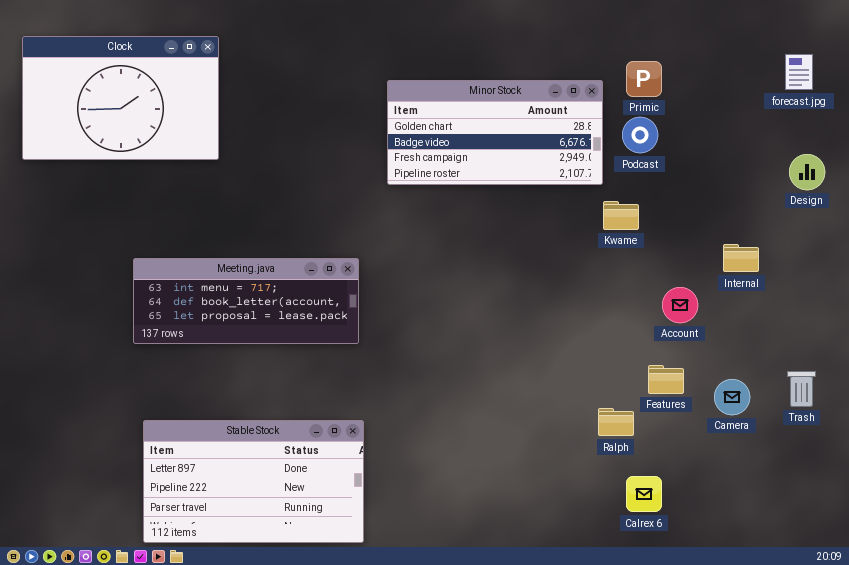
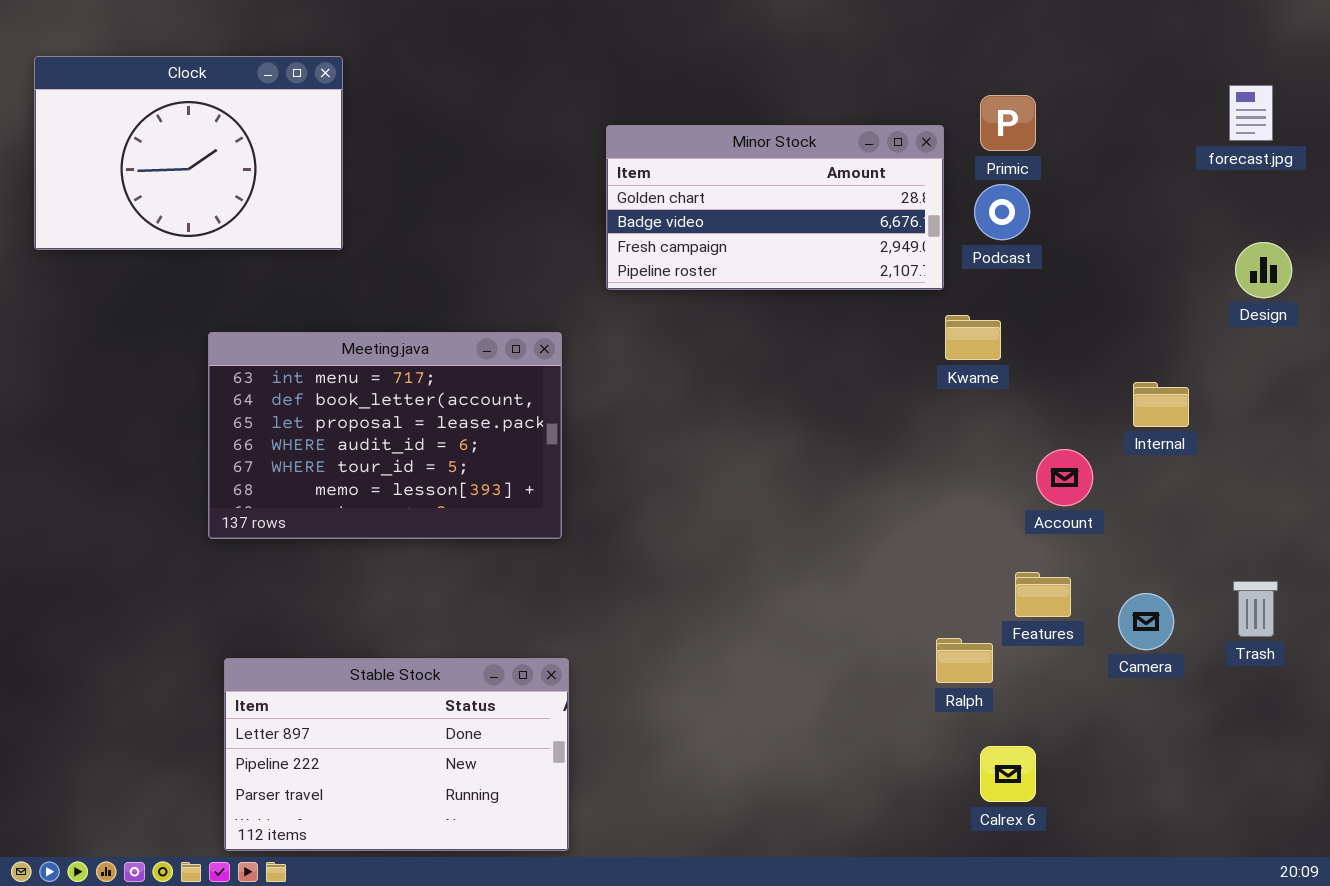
Meeting.java: [133,258,359,344] -> [208,332,562,539], resized

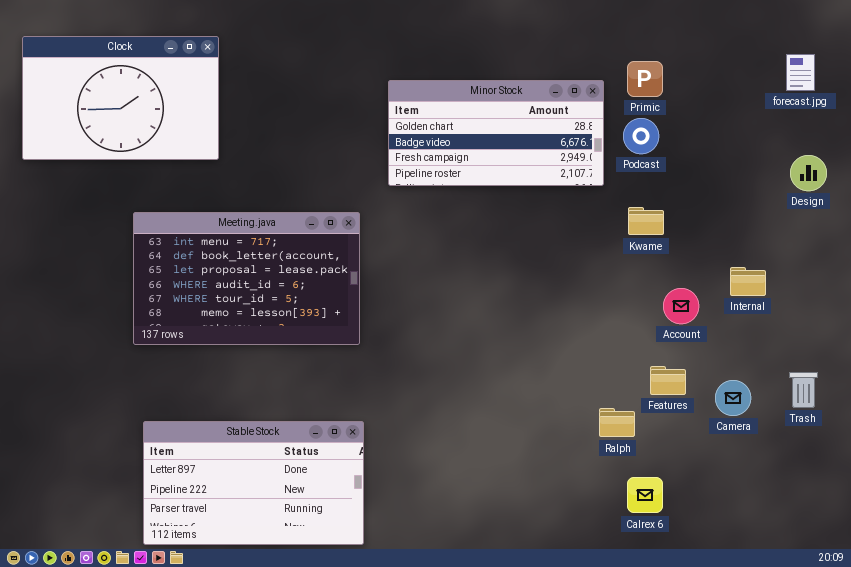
Kwame: [945,315,1001,360] -> [628,207,664,235], moved
Internal: [1133,382,1189,427] -> [730,267,766,296], moved

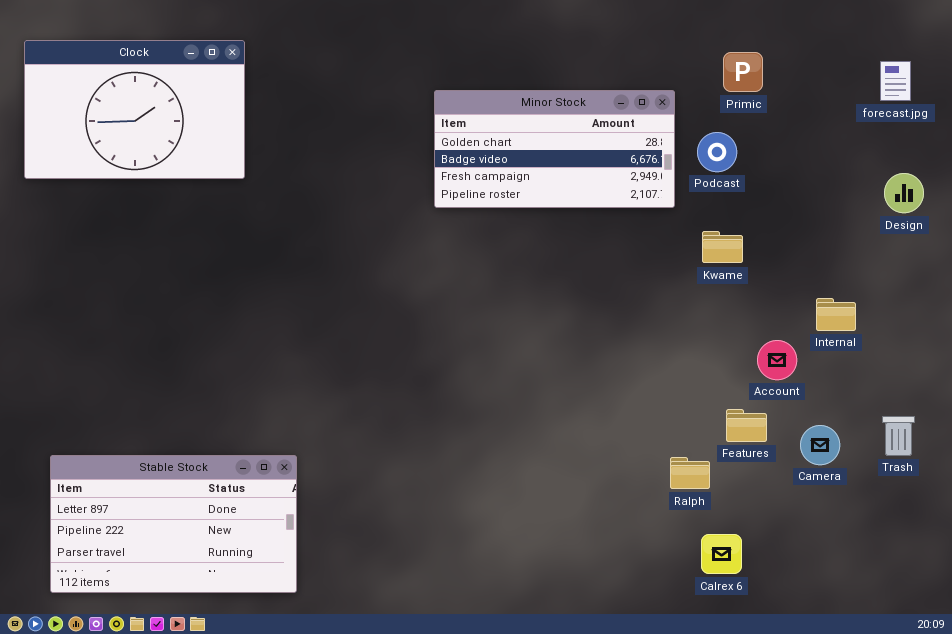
Primic: [627,61,663,97] -> [723,52,763,92], moved
Meeting.java: [133,212,360,345] -> none, closed
Account: [663,288,699,324] -> [757,340,797,380], moved
Stable Stock: [143,421,364,545] -> [50,455,297,593], moved

